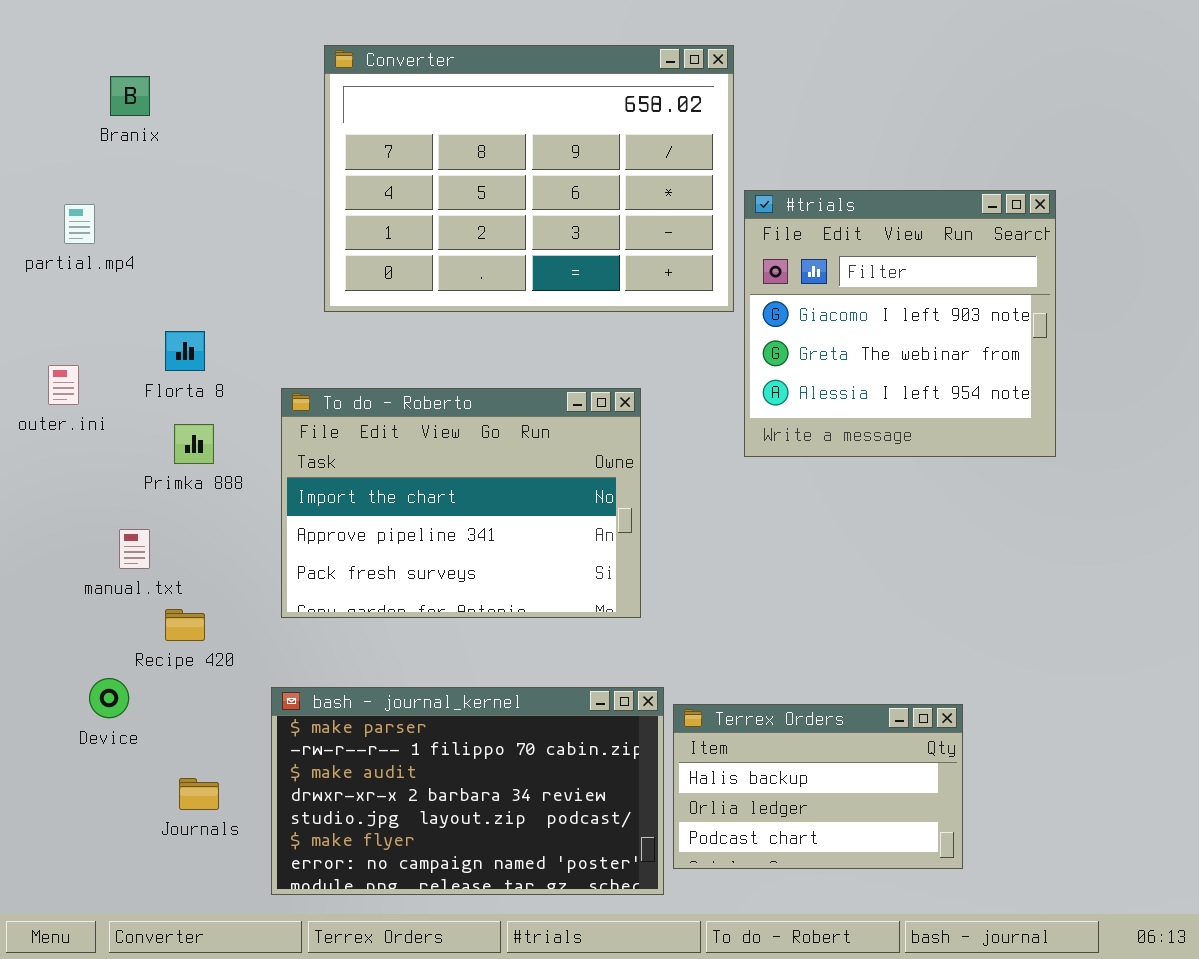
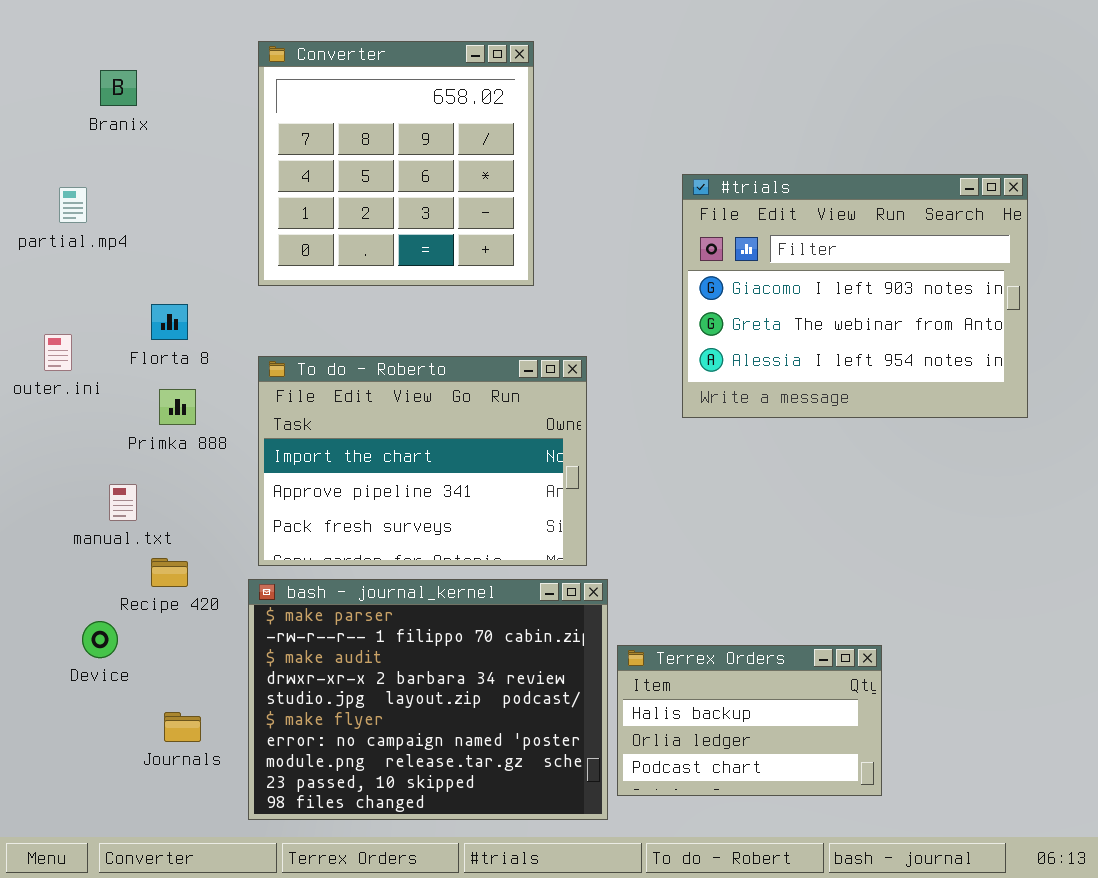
Converter: [324,45,734,312] -> [258,41,534,286], moved, resized
#trials: [744,190,1056,457] -> [682,174,1028,418], resized
bash - journal_kernel: [271,687,664,895] -> [248,579,608,820], resized

